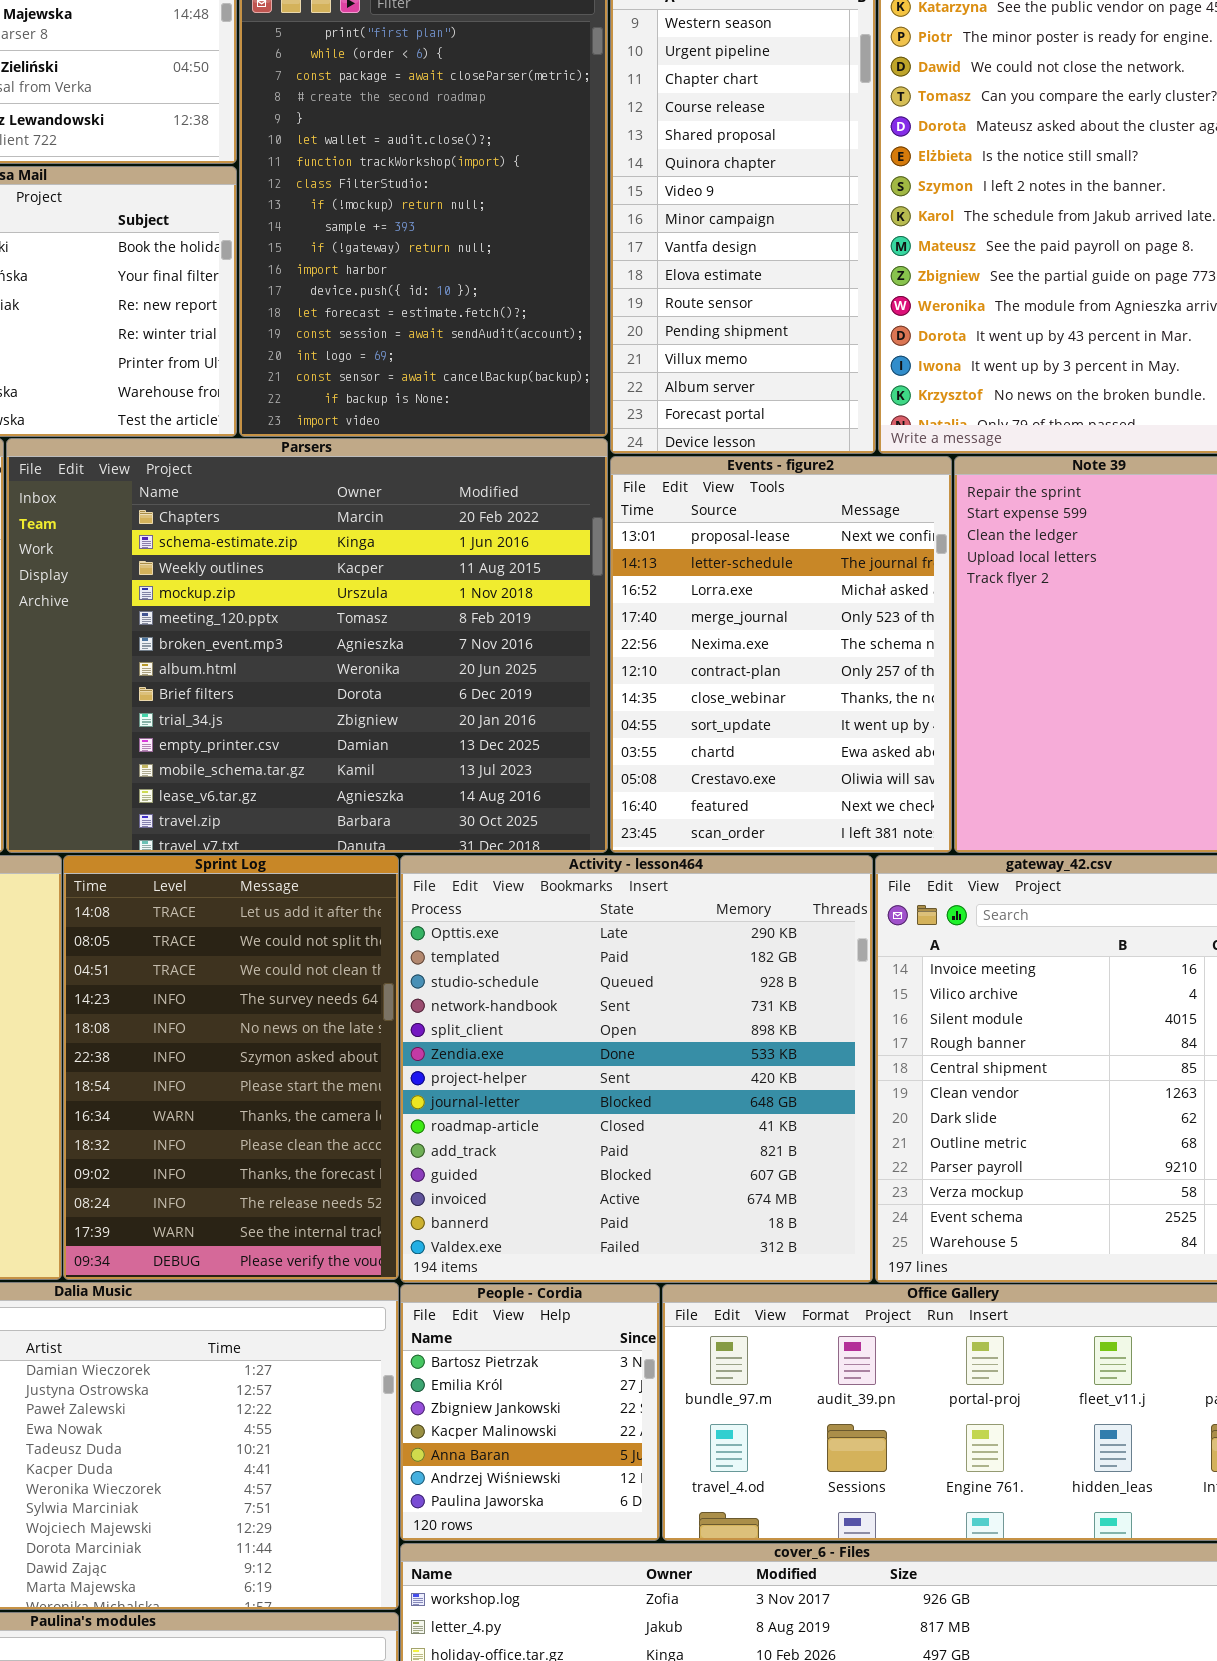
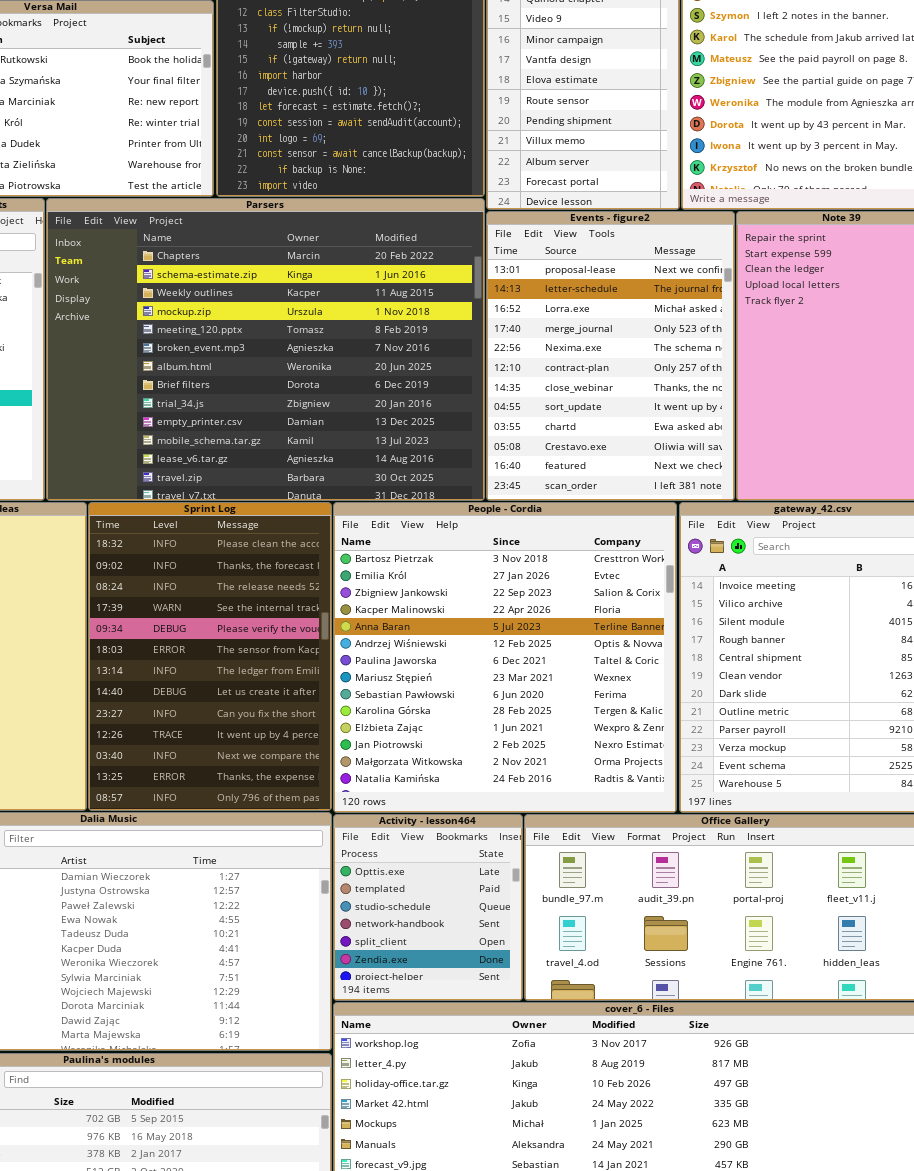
Sprint Log: [63,855,399,1280] -> [88,502,332,811], scrolled down 8 rows
Activity - lesson464: [400,855,873,1283] -> [333,814,523,1001], moved, resized
People - Cordia: [400,1284,660,1541] -> [333,502,677,813], moved, resized

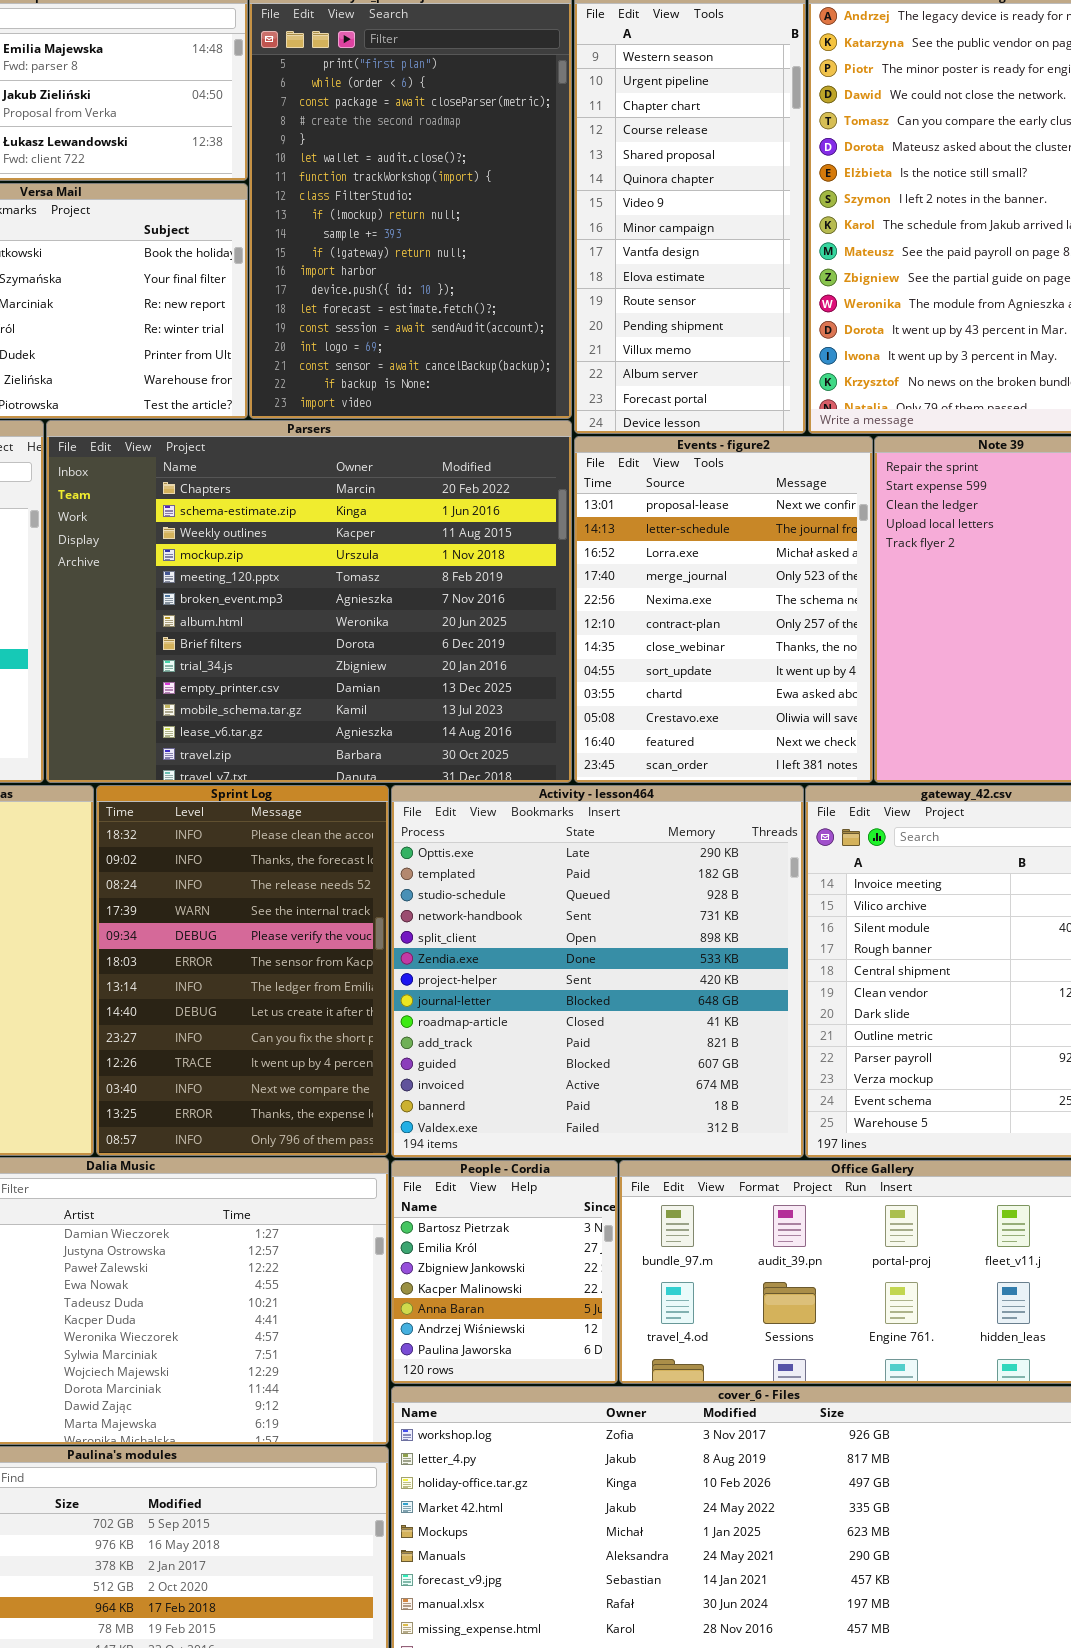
People - Cordia: [333,502,677,813] -> [391,1160,618,1384], moved, resized
Activity - lesson464: [333,814,523,1001] -> [391,785,804,1158], moved, resized

